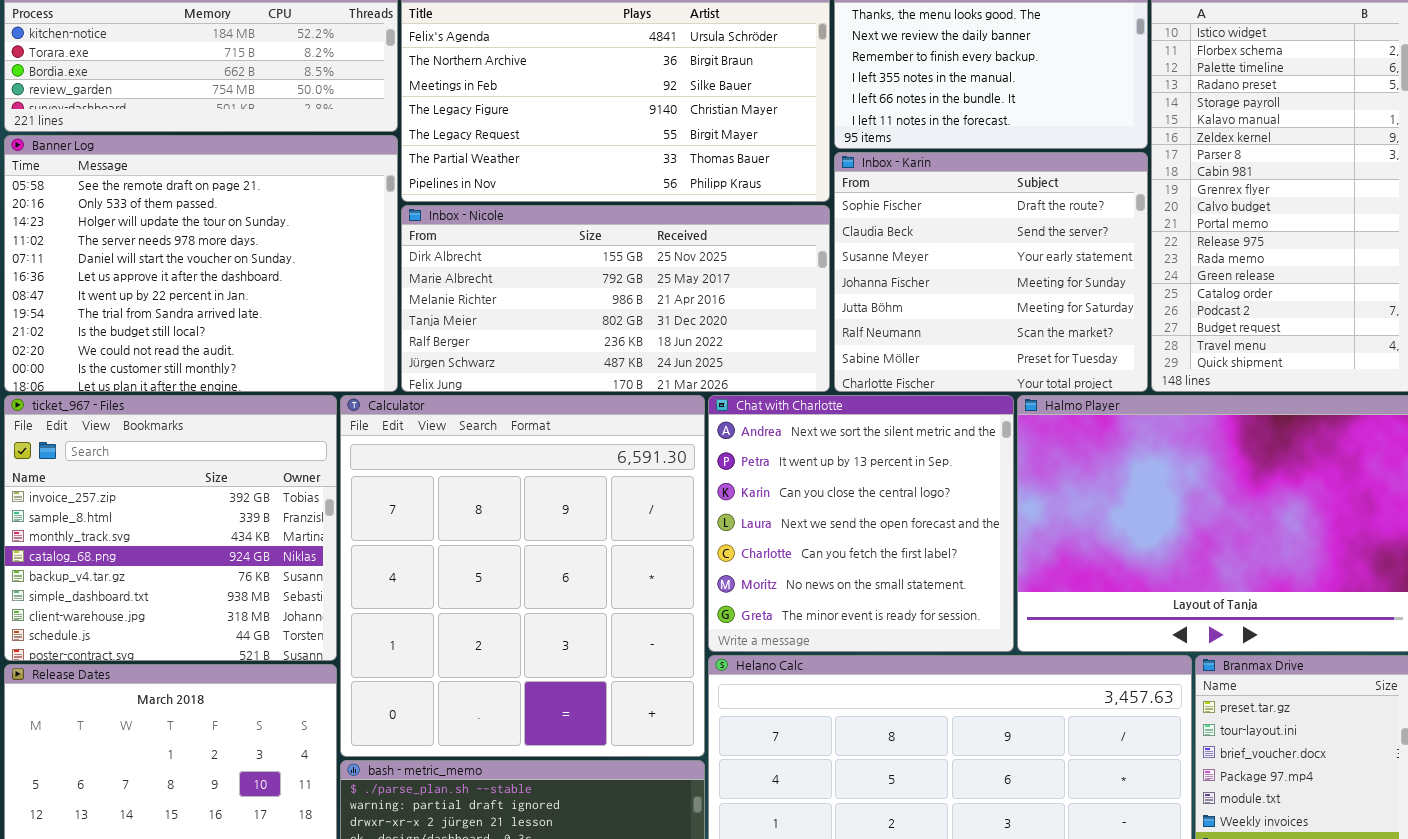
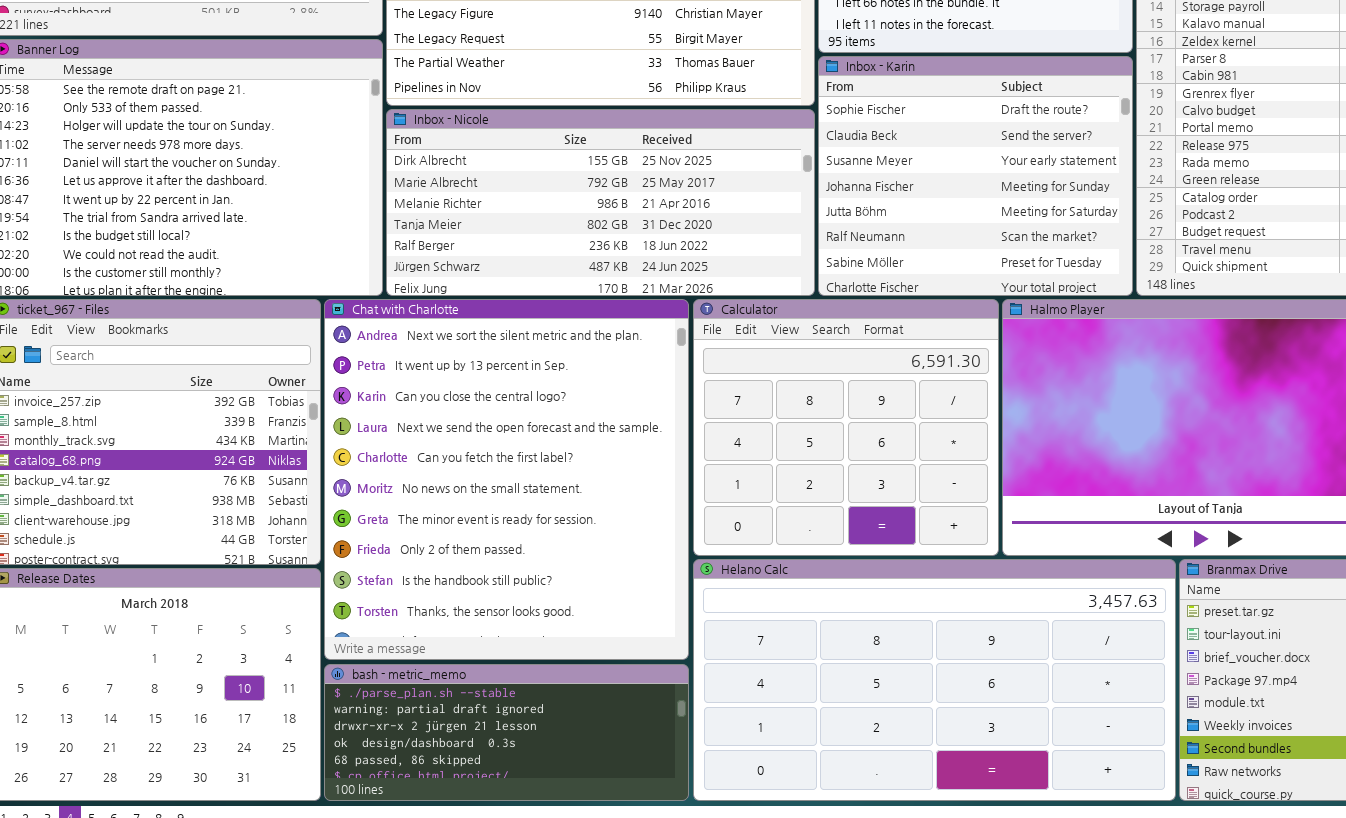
Calculator: [340,395,705,757] -> [693,299,999,556], moved, resized
Chat with Charlotte: [708,395,1014,652] -> [324,299,689,660], moved, resized

